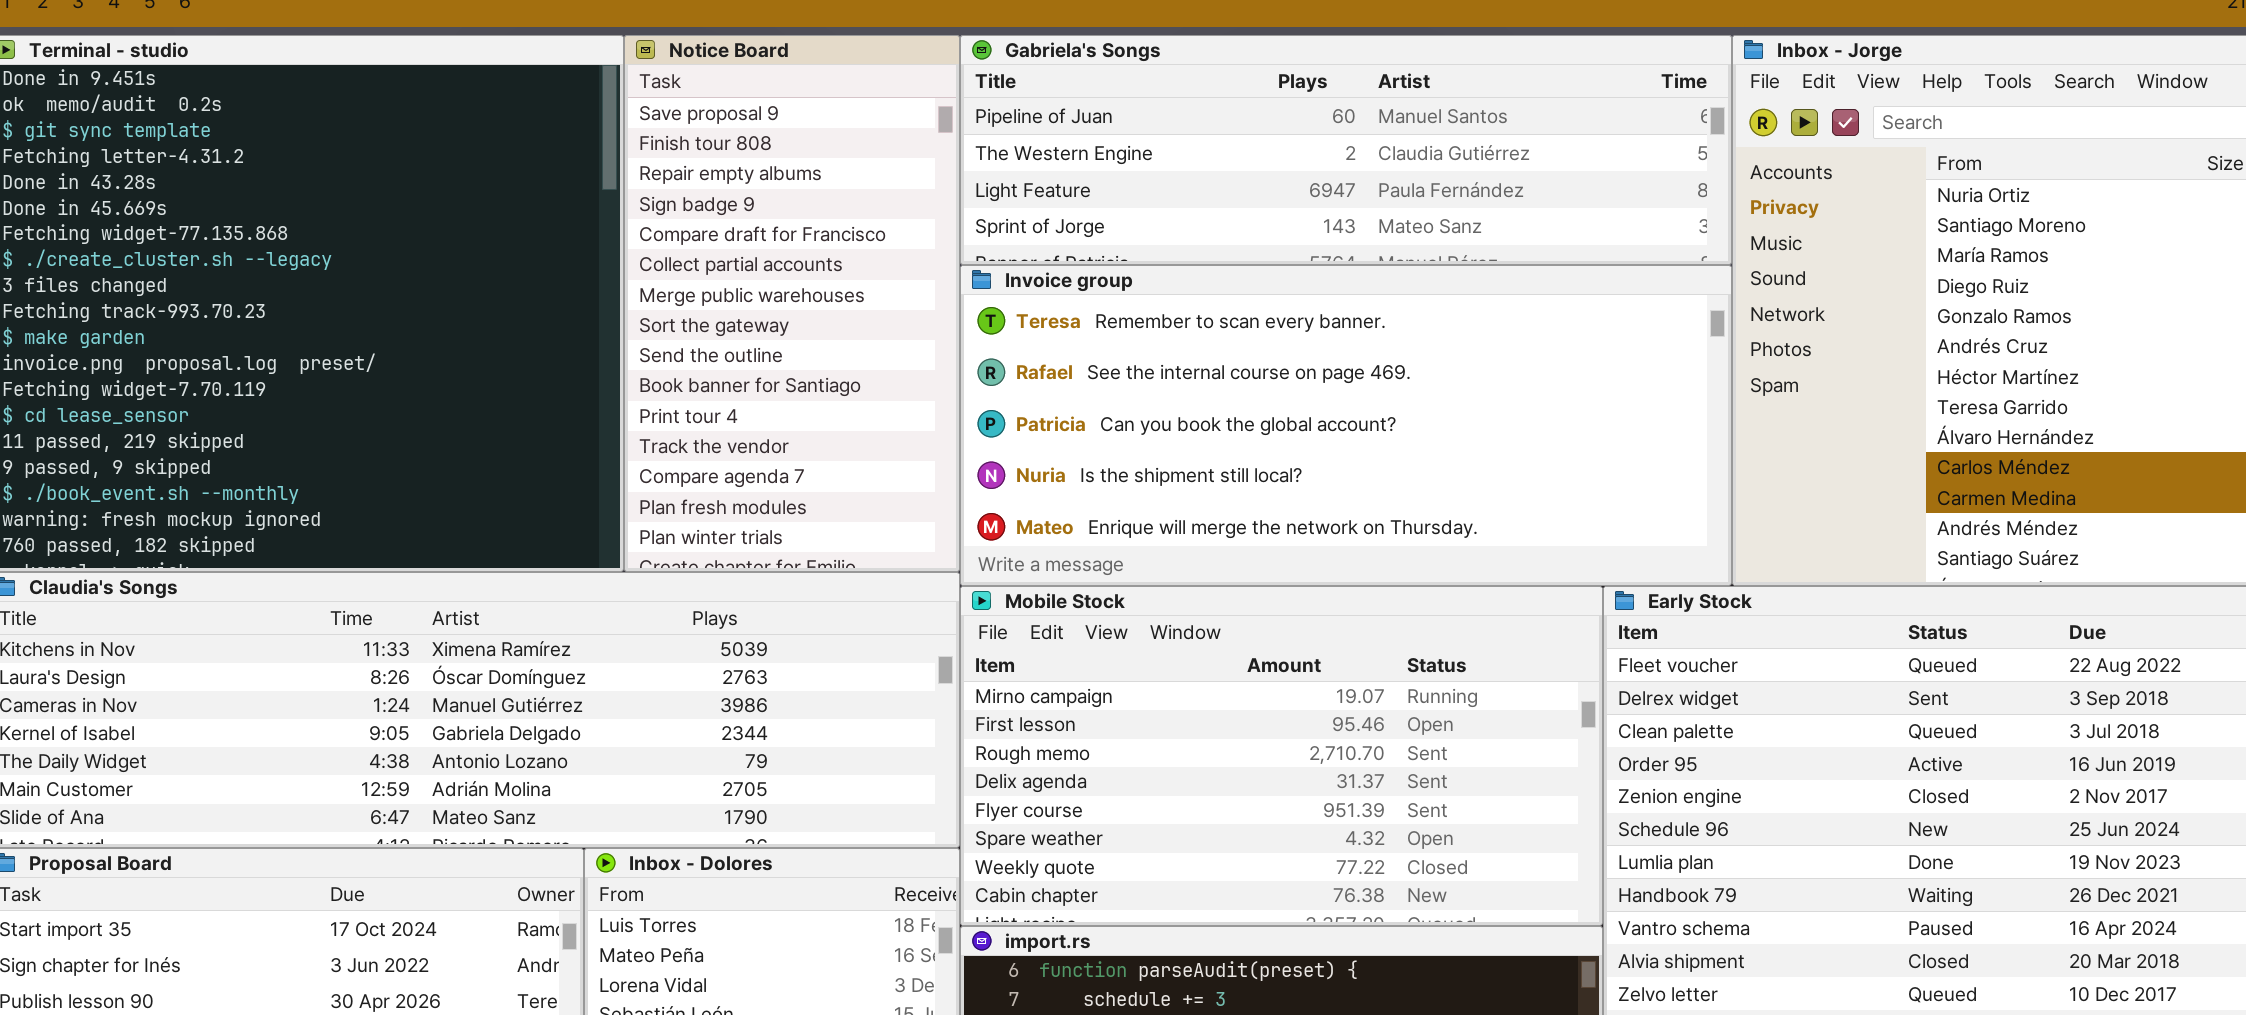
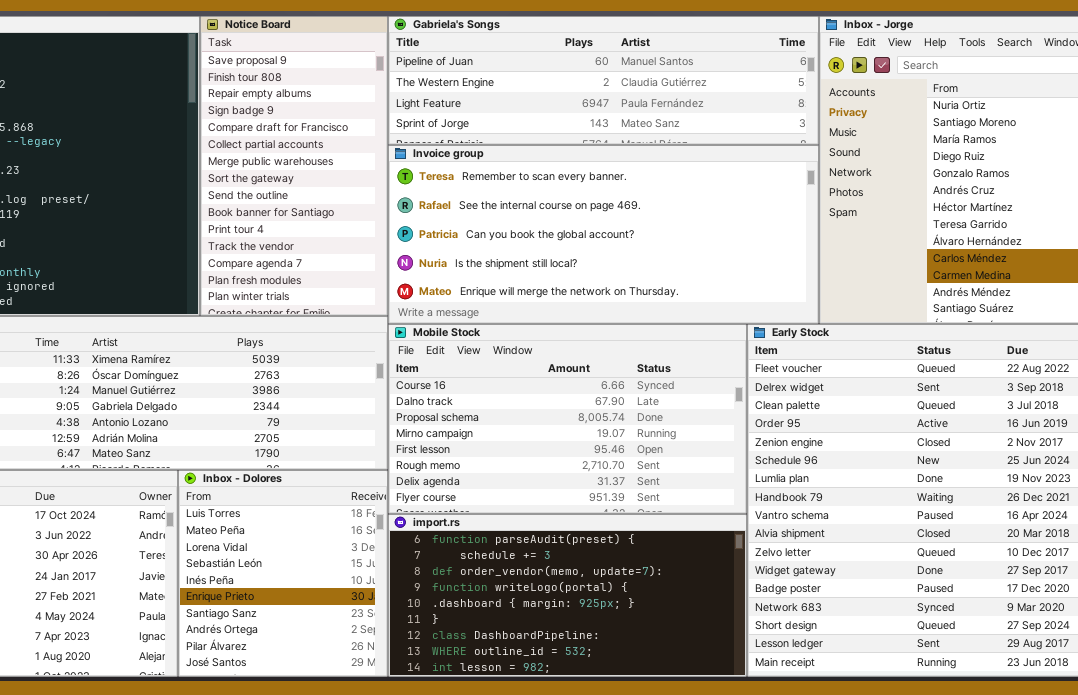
Mobile Stock: [960,586,1603,926] -> [388,324,747,514], scrolled up 3 rows

